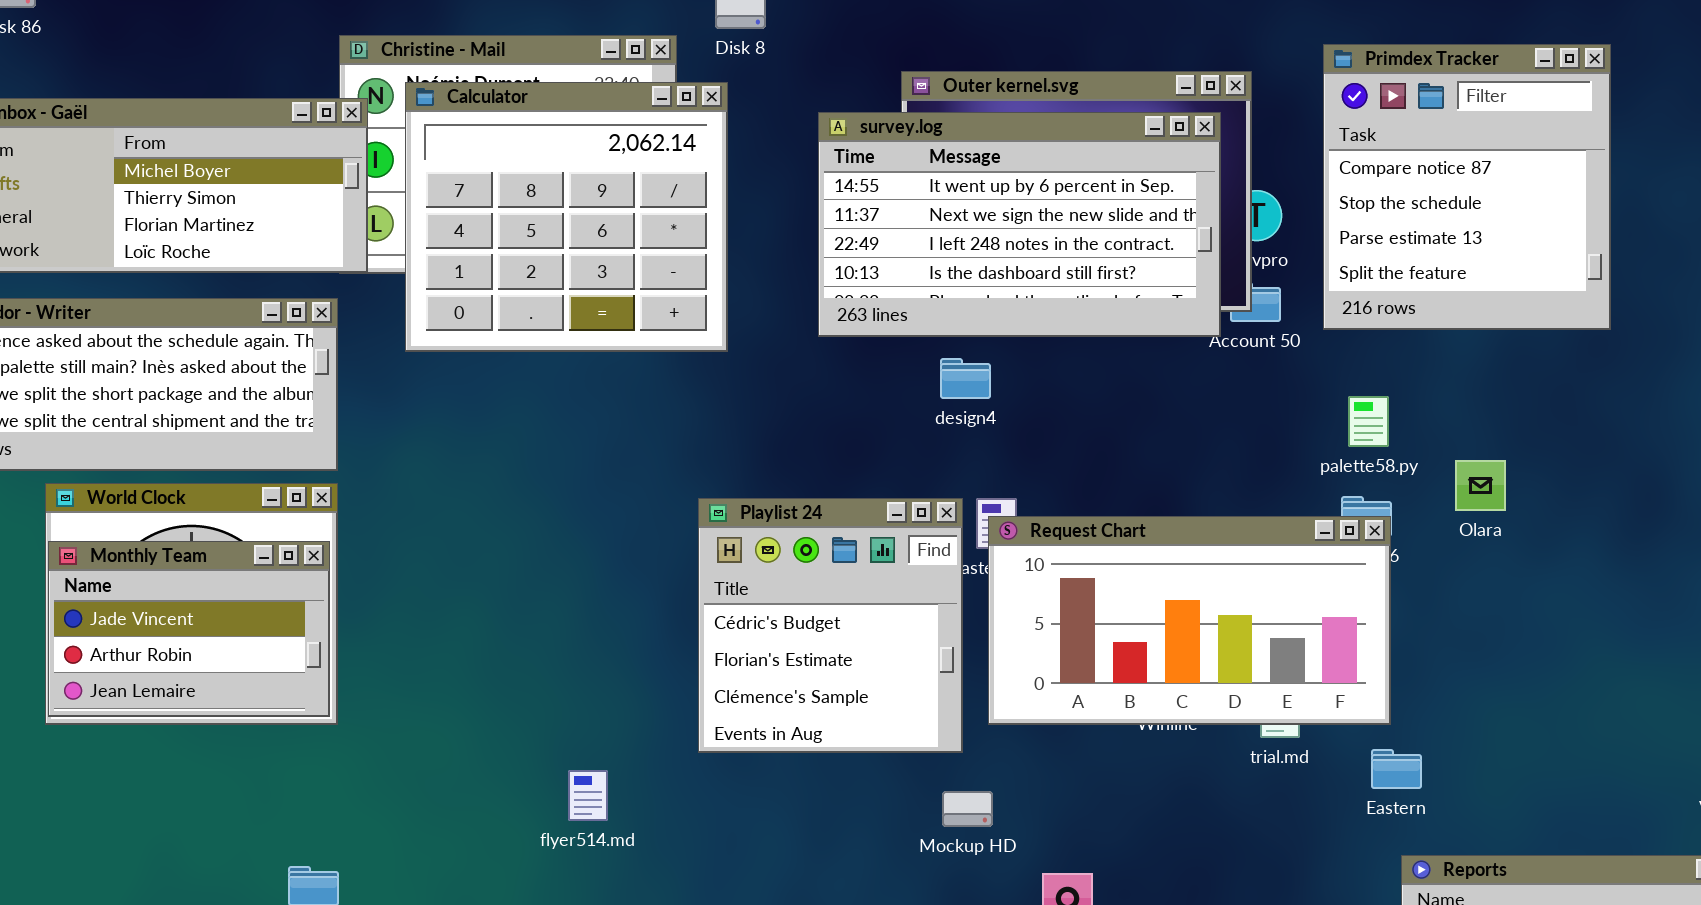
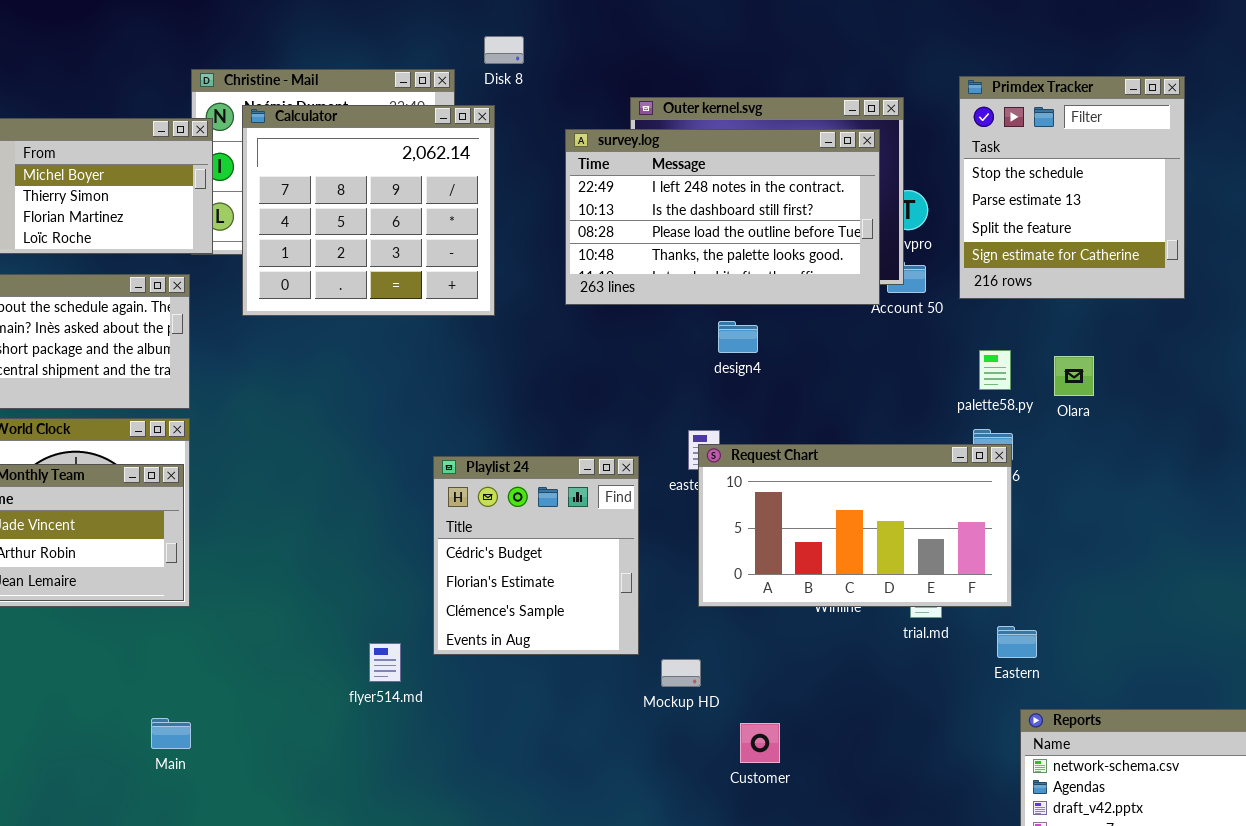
Primdex Tracker: [1323,44,1611,330] -> [959,76,1185,299], scrolled down 1 row
survey.log: [818,112,1221,337] -> [565,129,880,305], scrolled down 2 rows
design4: [940,358,991,399] -> [718,321,758,353], moved
Olara: [1455,460,1506,511] -> [1054,356,1094,396], moved
Playlist 24: [698,498,963,753] -> [433,456,639,655], moved

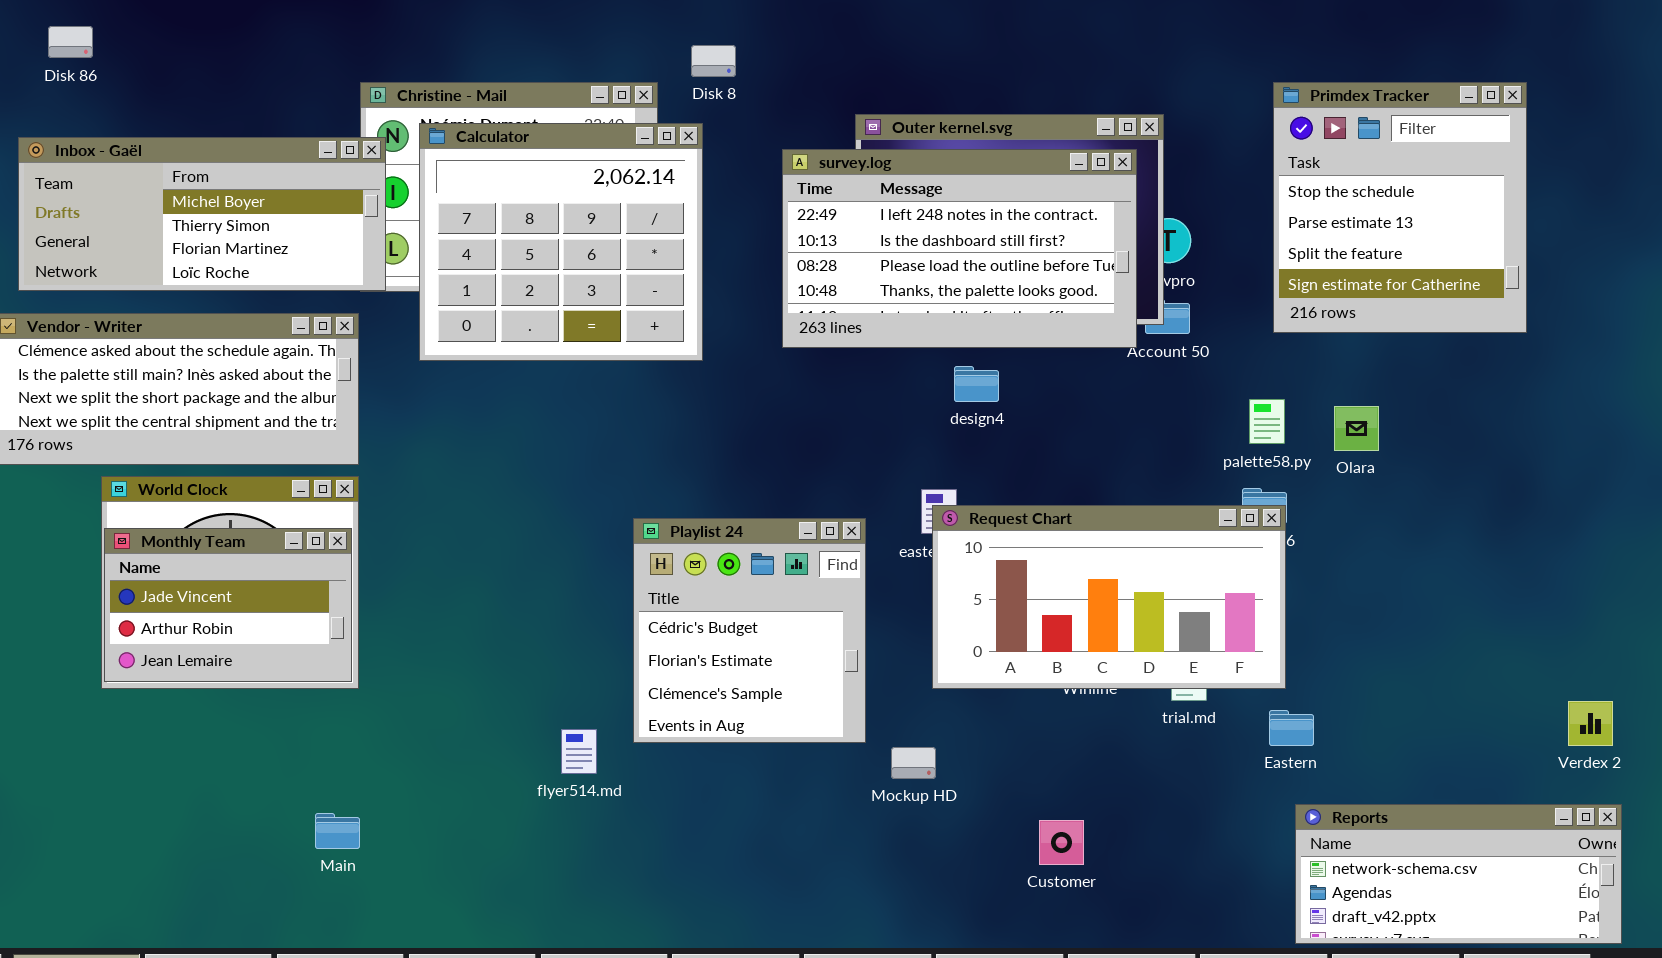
Primdex Tracker: [959,76,1185,299] -> [1273,82,1527,333], moved
Customer: [740,723,780,763] -> [1039,820,1084,865], moved

